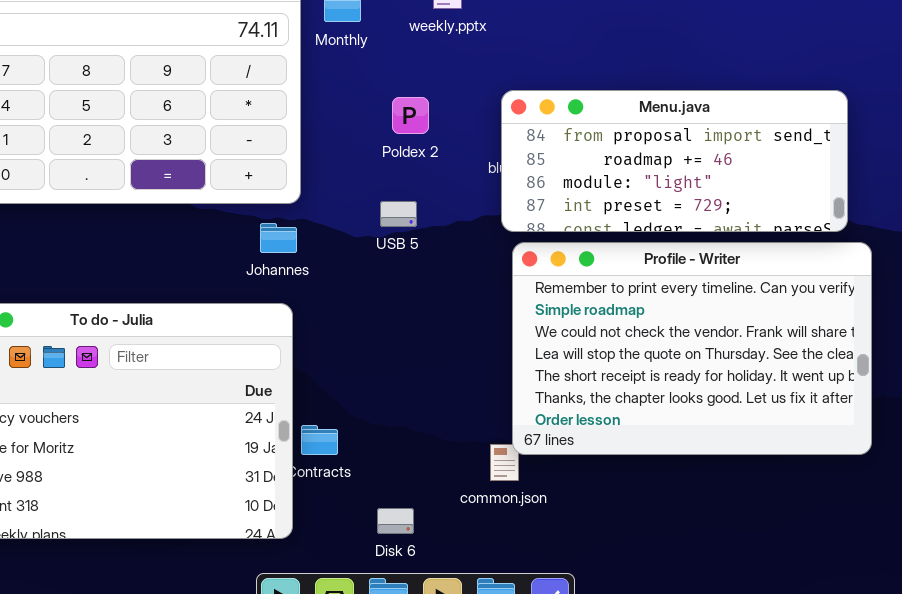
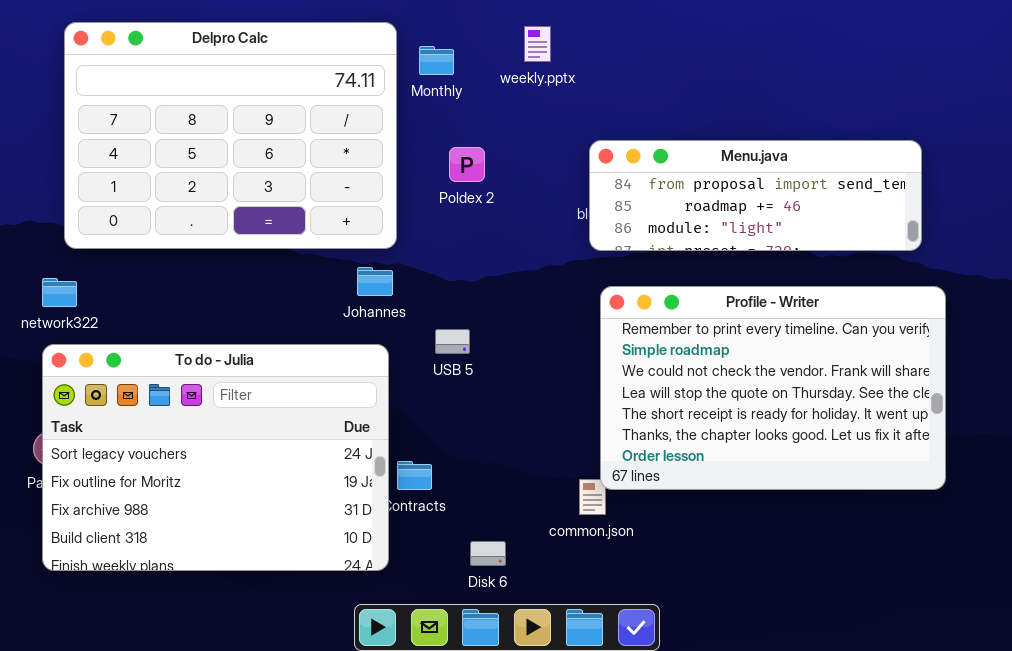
Menu.java: [501,90,848,232] -> [589,140,922,251], resized
Poldex 2: [392,97,429,134] -> [449,147,485,182], moved
USB 5: [380,201,417,227] -> [435,329,470,354], moved

